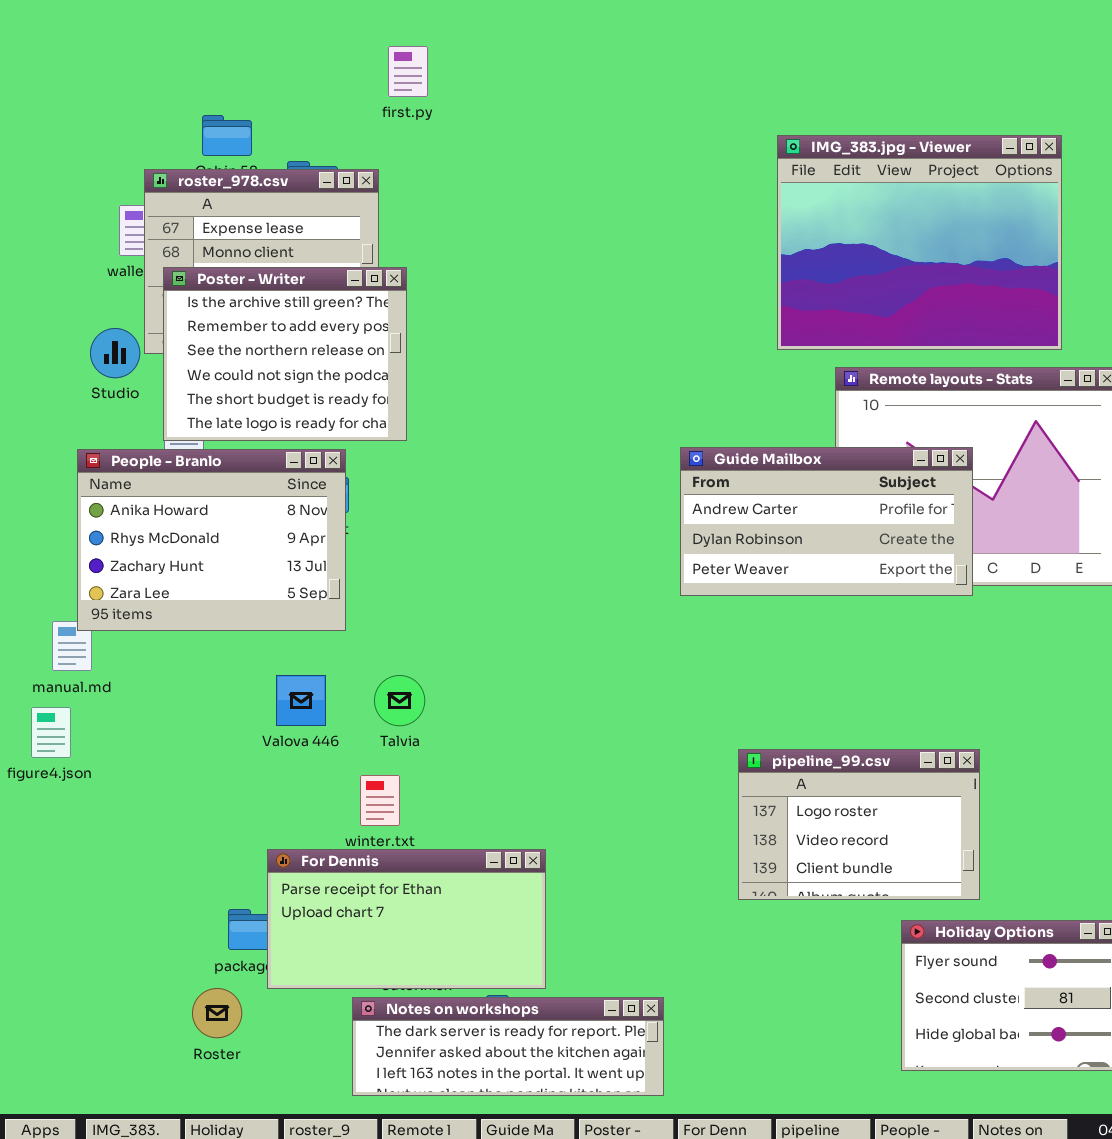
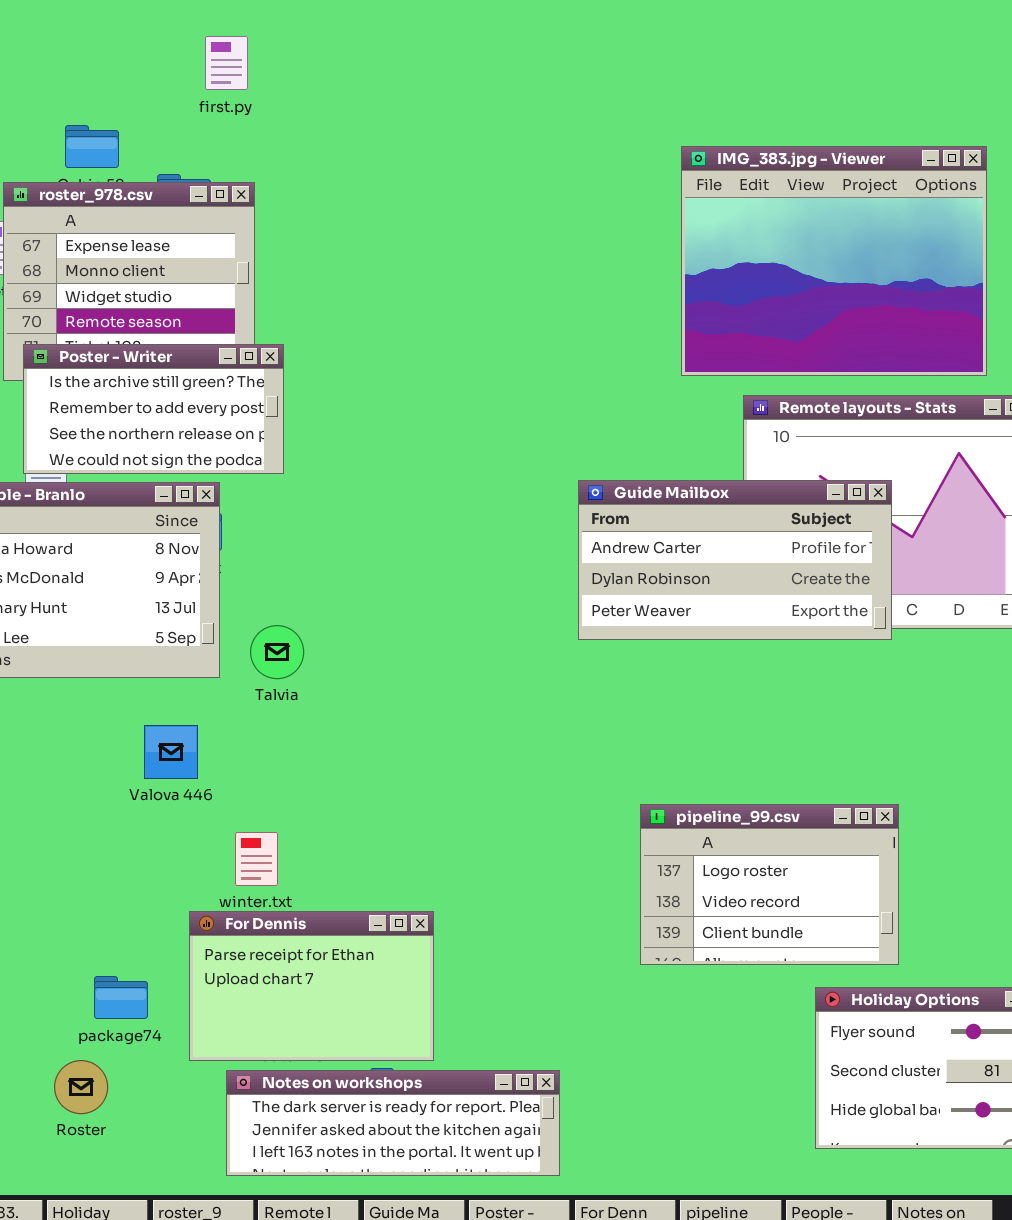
first.py: [388,46,428,97] -> [205,36,248,90], moved
Poster - Writer: [163,267,407,441] -> [23,344,284,474], resized
Talvia: [374,675,425,726] -> [250,625,304,679], moved
For Dennis: [267,849,546,989] -> [189,911,434,1061], resized

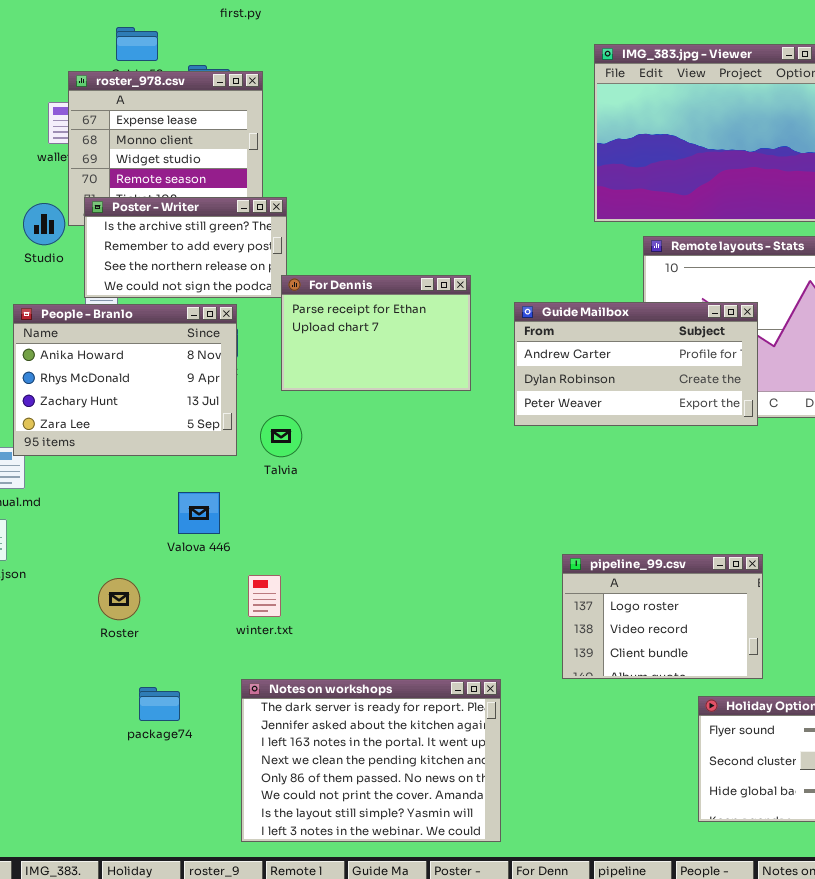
For Dennis: [189,911,434,1061] -> [281,275,471,391], moved
Roster: [54,1060,108,1114] -> [98,578,140,620], moved
Notes on workshops: [226,1070,560,1176] -> [241,679,501,842], resized

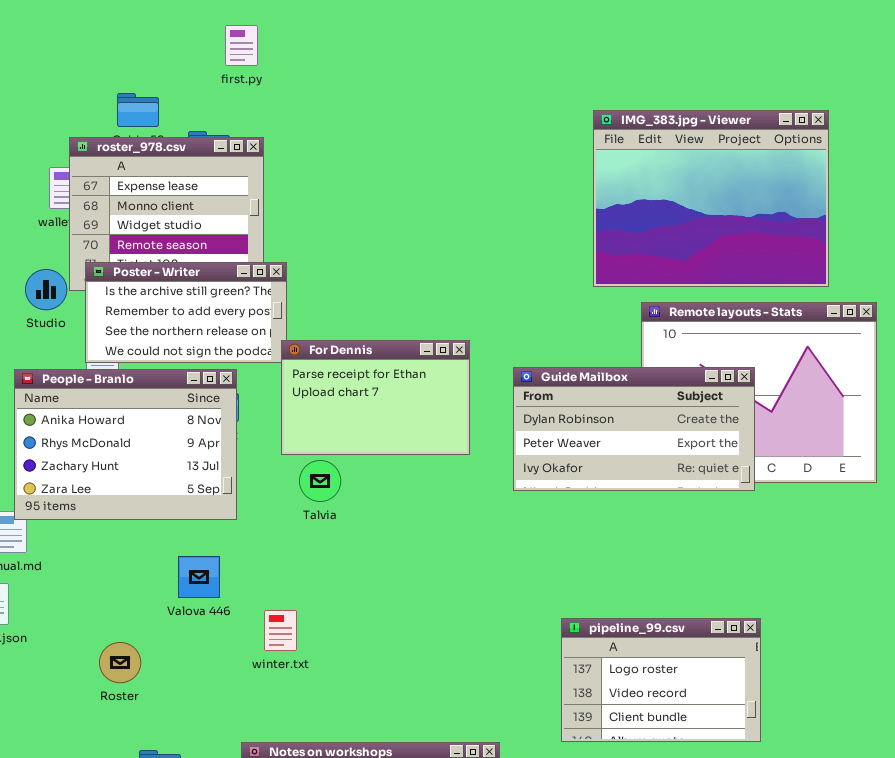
Guide Mailbox: [514,302,758,426] -> [513,367,755,491], scrolled down 1 row
Talvia: [260,415,302,457] -> [299,460,341,502], moved
winter.txt: [248,575,281,617] -> [264,610,297,651], moved

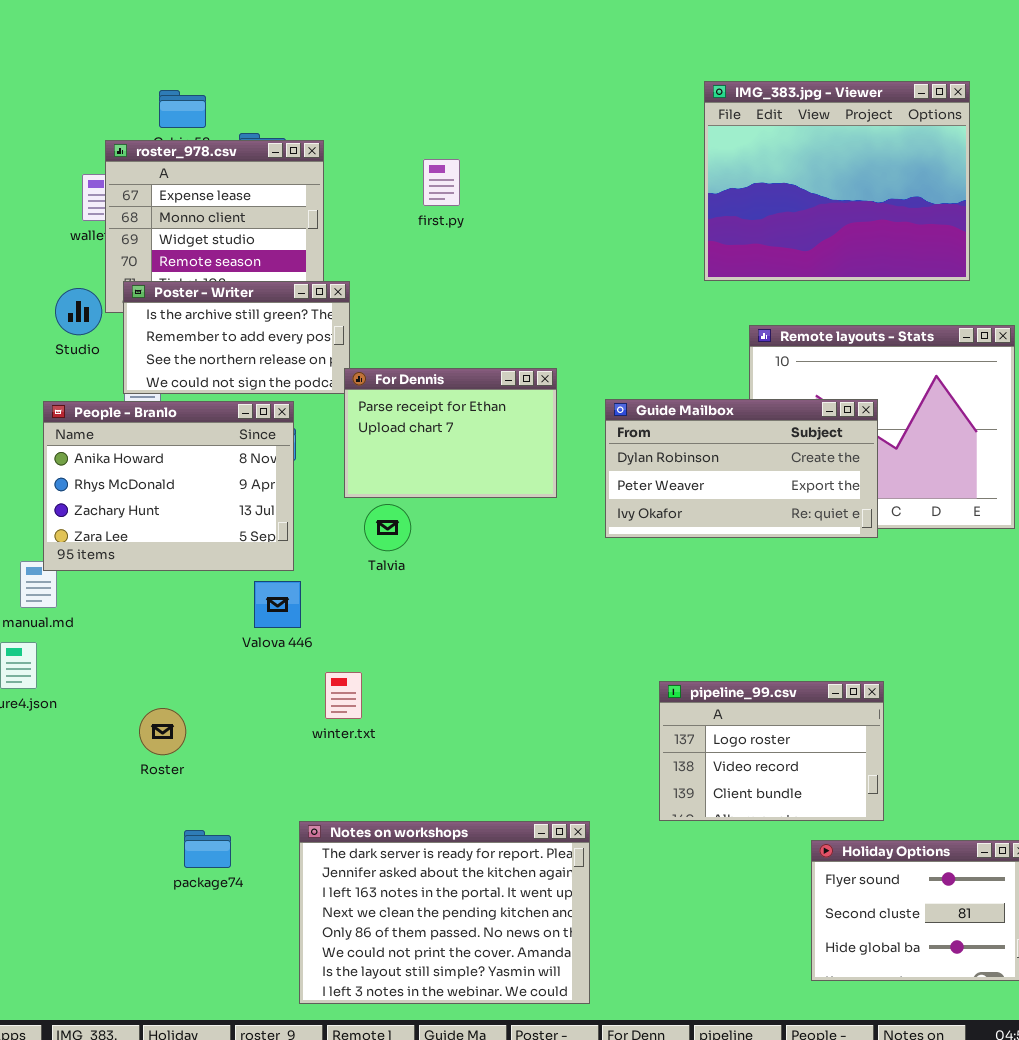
first.py: [225,25,258,66] -> [423,159,460,206], moved
IMG_383.jpg - Viewer: [593,110,829,287] -> [704,81,970,281], moved
Valova 446: [178,556,220,598] -> [254,581,301,628], moved

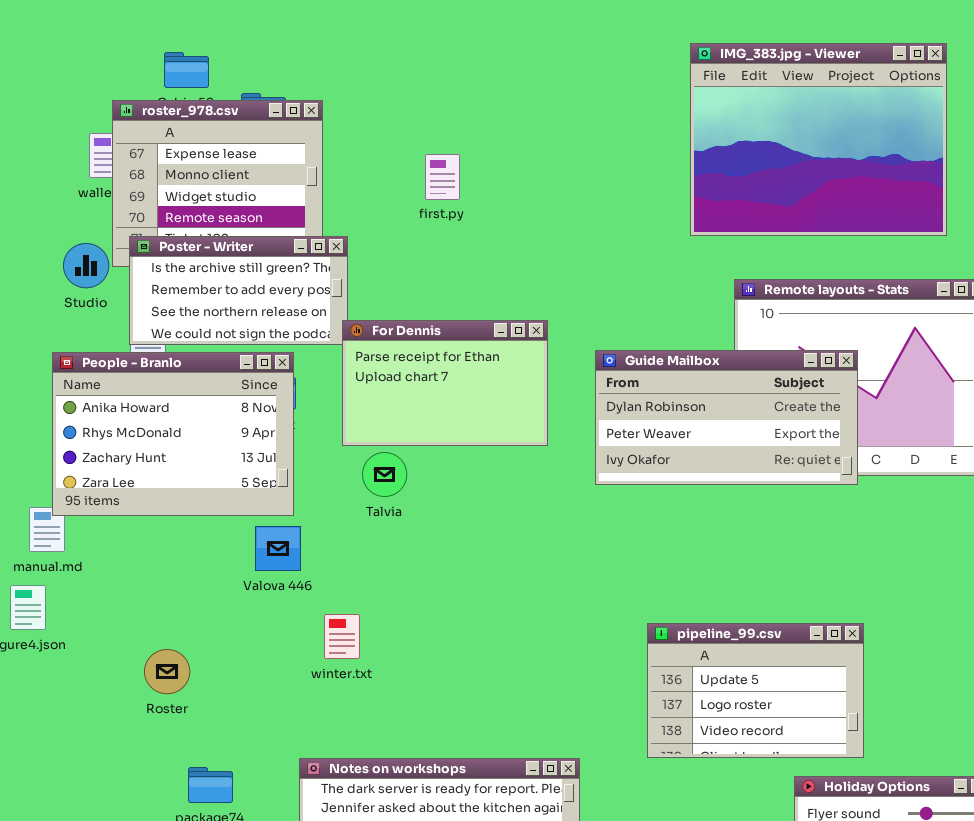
first.py: [423,159,460,206] -> [425,154,460,200], moved
pipeline_99.csv: [659,681,884,821] -> [647,623,864,758], scrolled up 1 row

